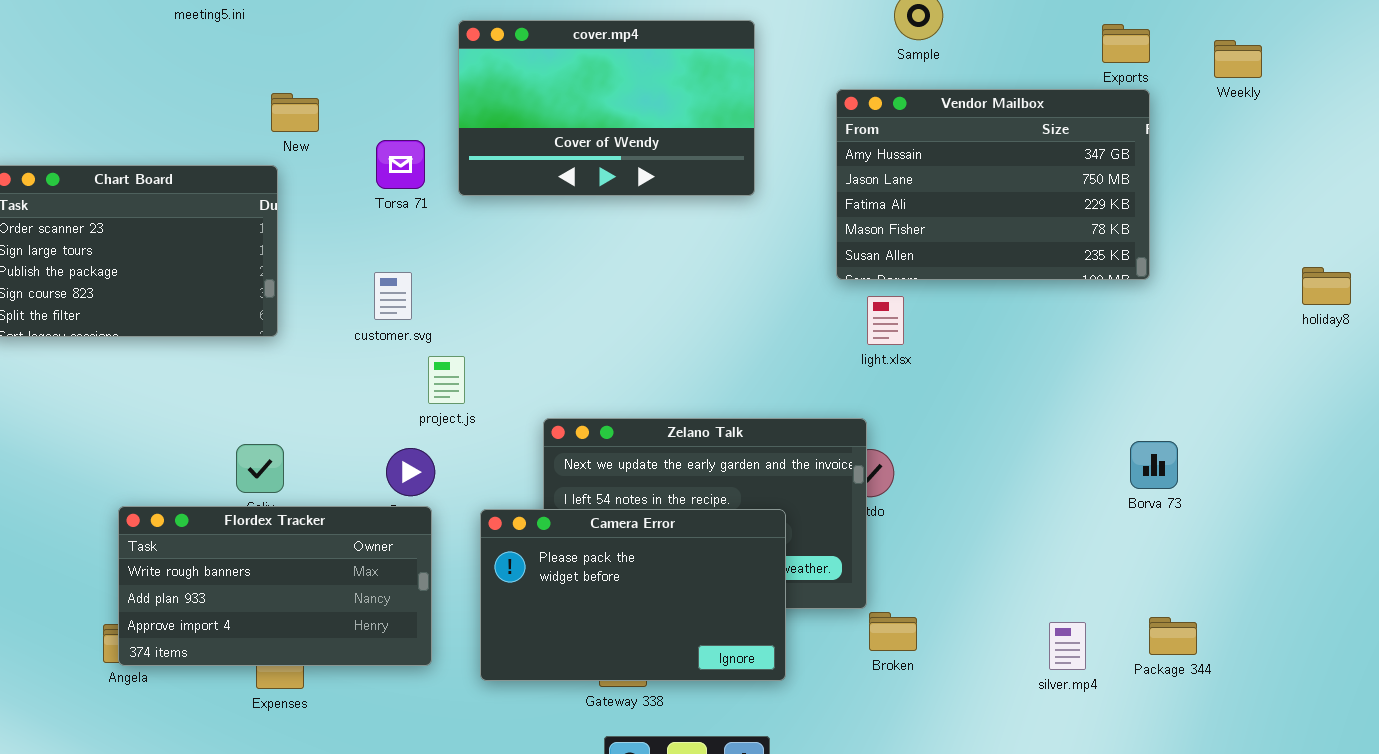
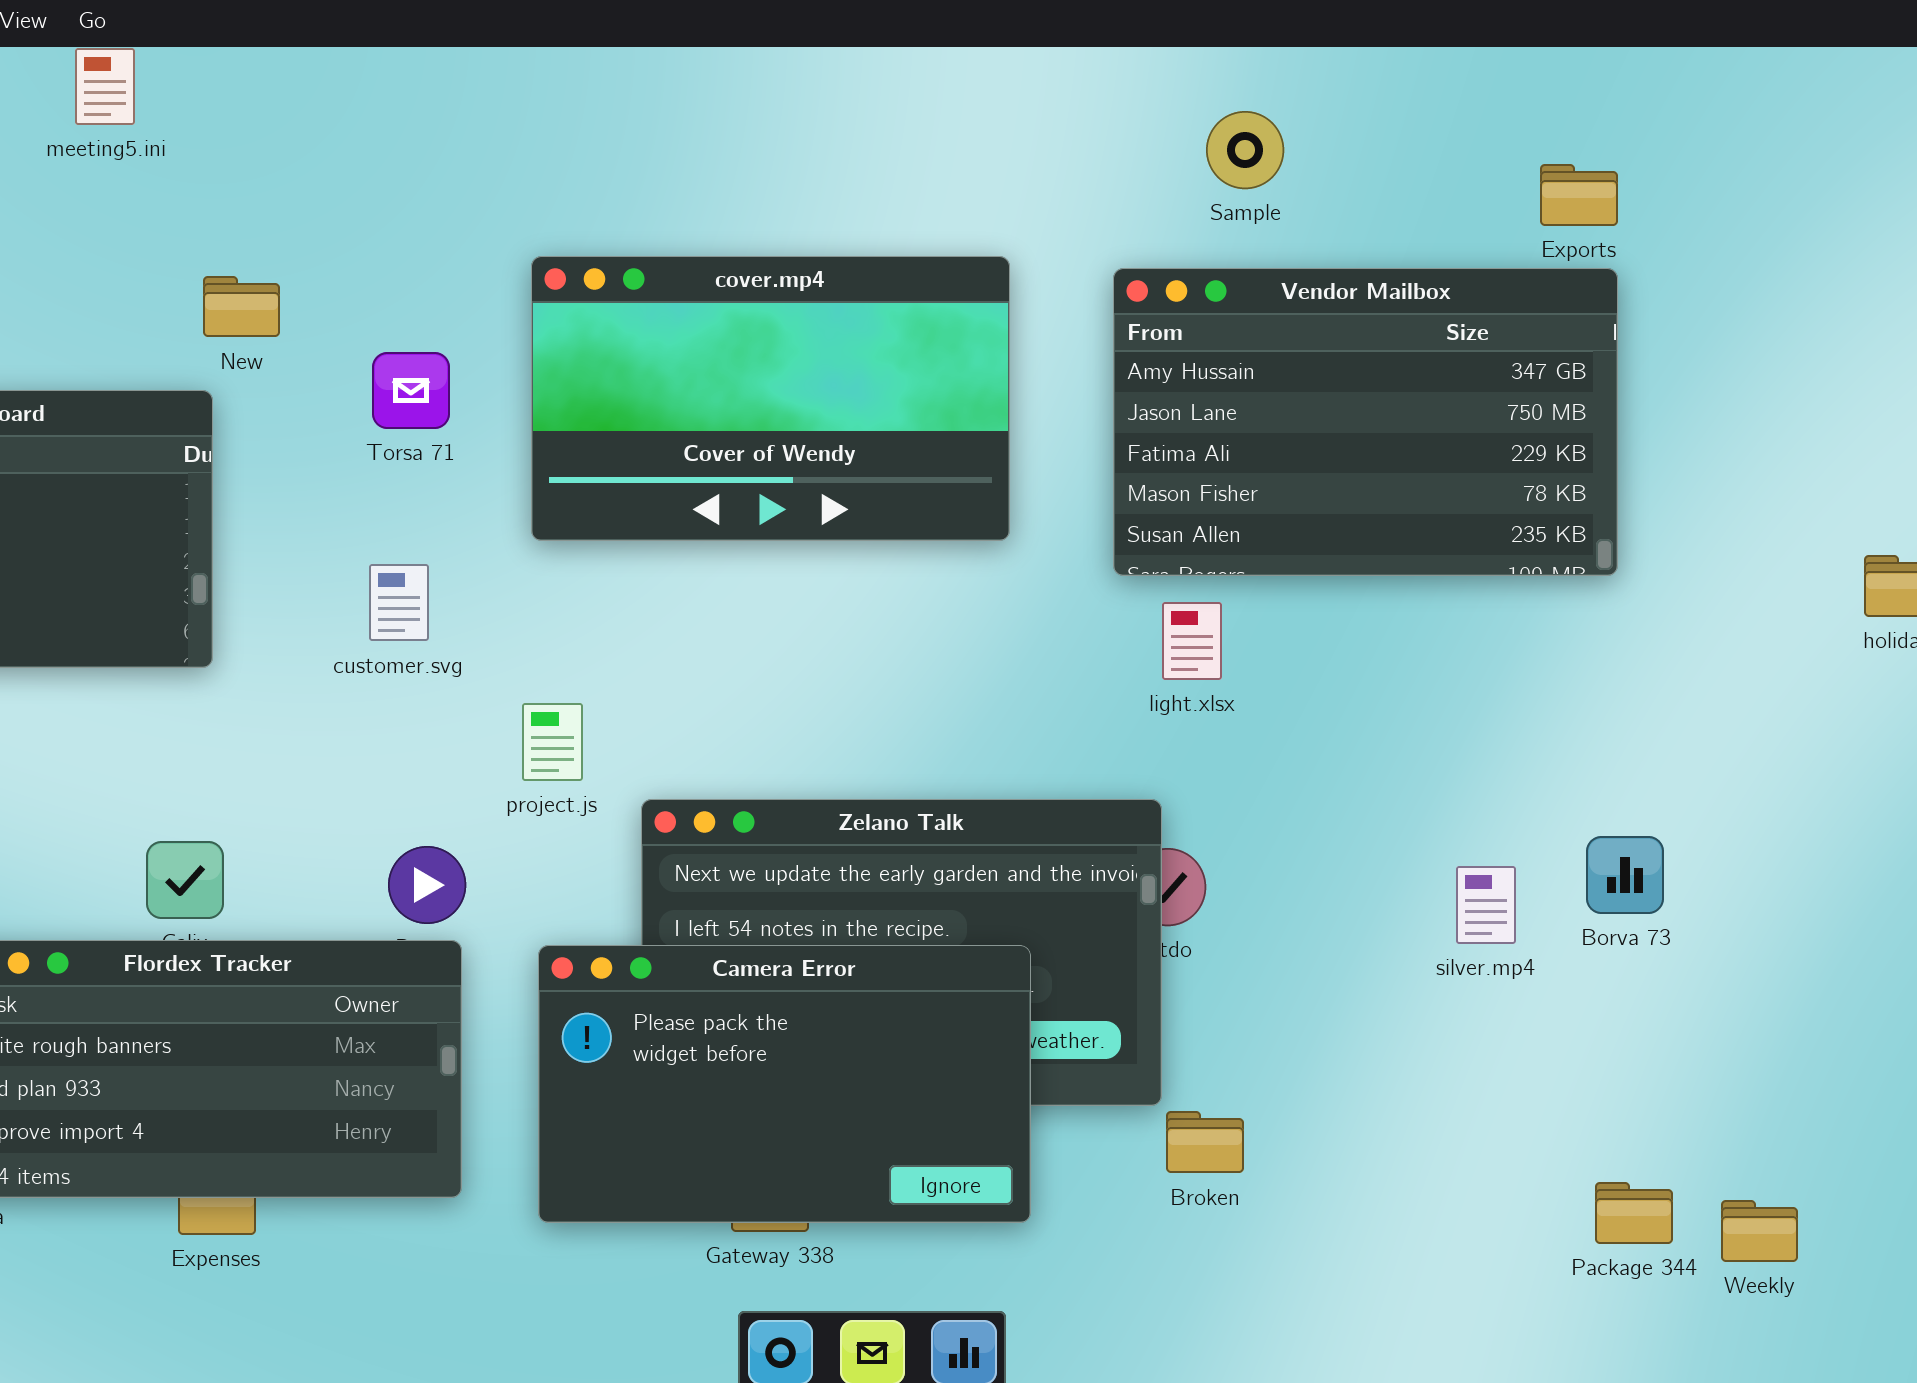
cover.mp4: [458,20,755,196] -> [531,256,1010,541], moved
Weekly: [1214,40,1262,78] -> [1721,1200,1798,1262], moved
project.js: [428,356,465,404] -> [522,703,583,781], moved
Package 344: [1149,617,1197,655] -> [1595,1182,1673,1244], moved
silver.mp4: [1049,622,1086,670] -> [1456,866,1516,944], moved

